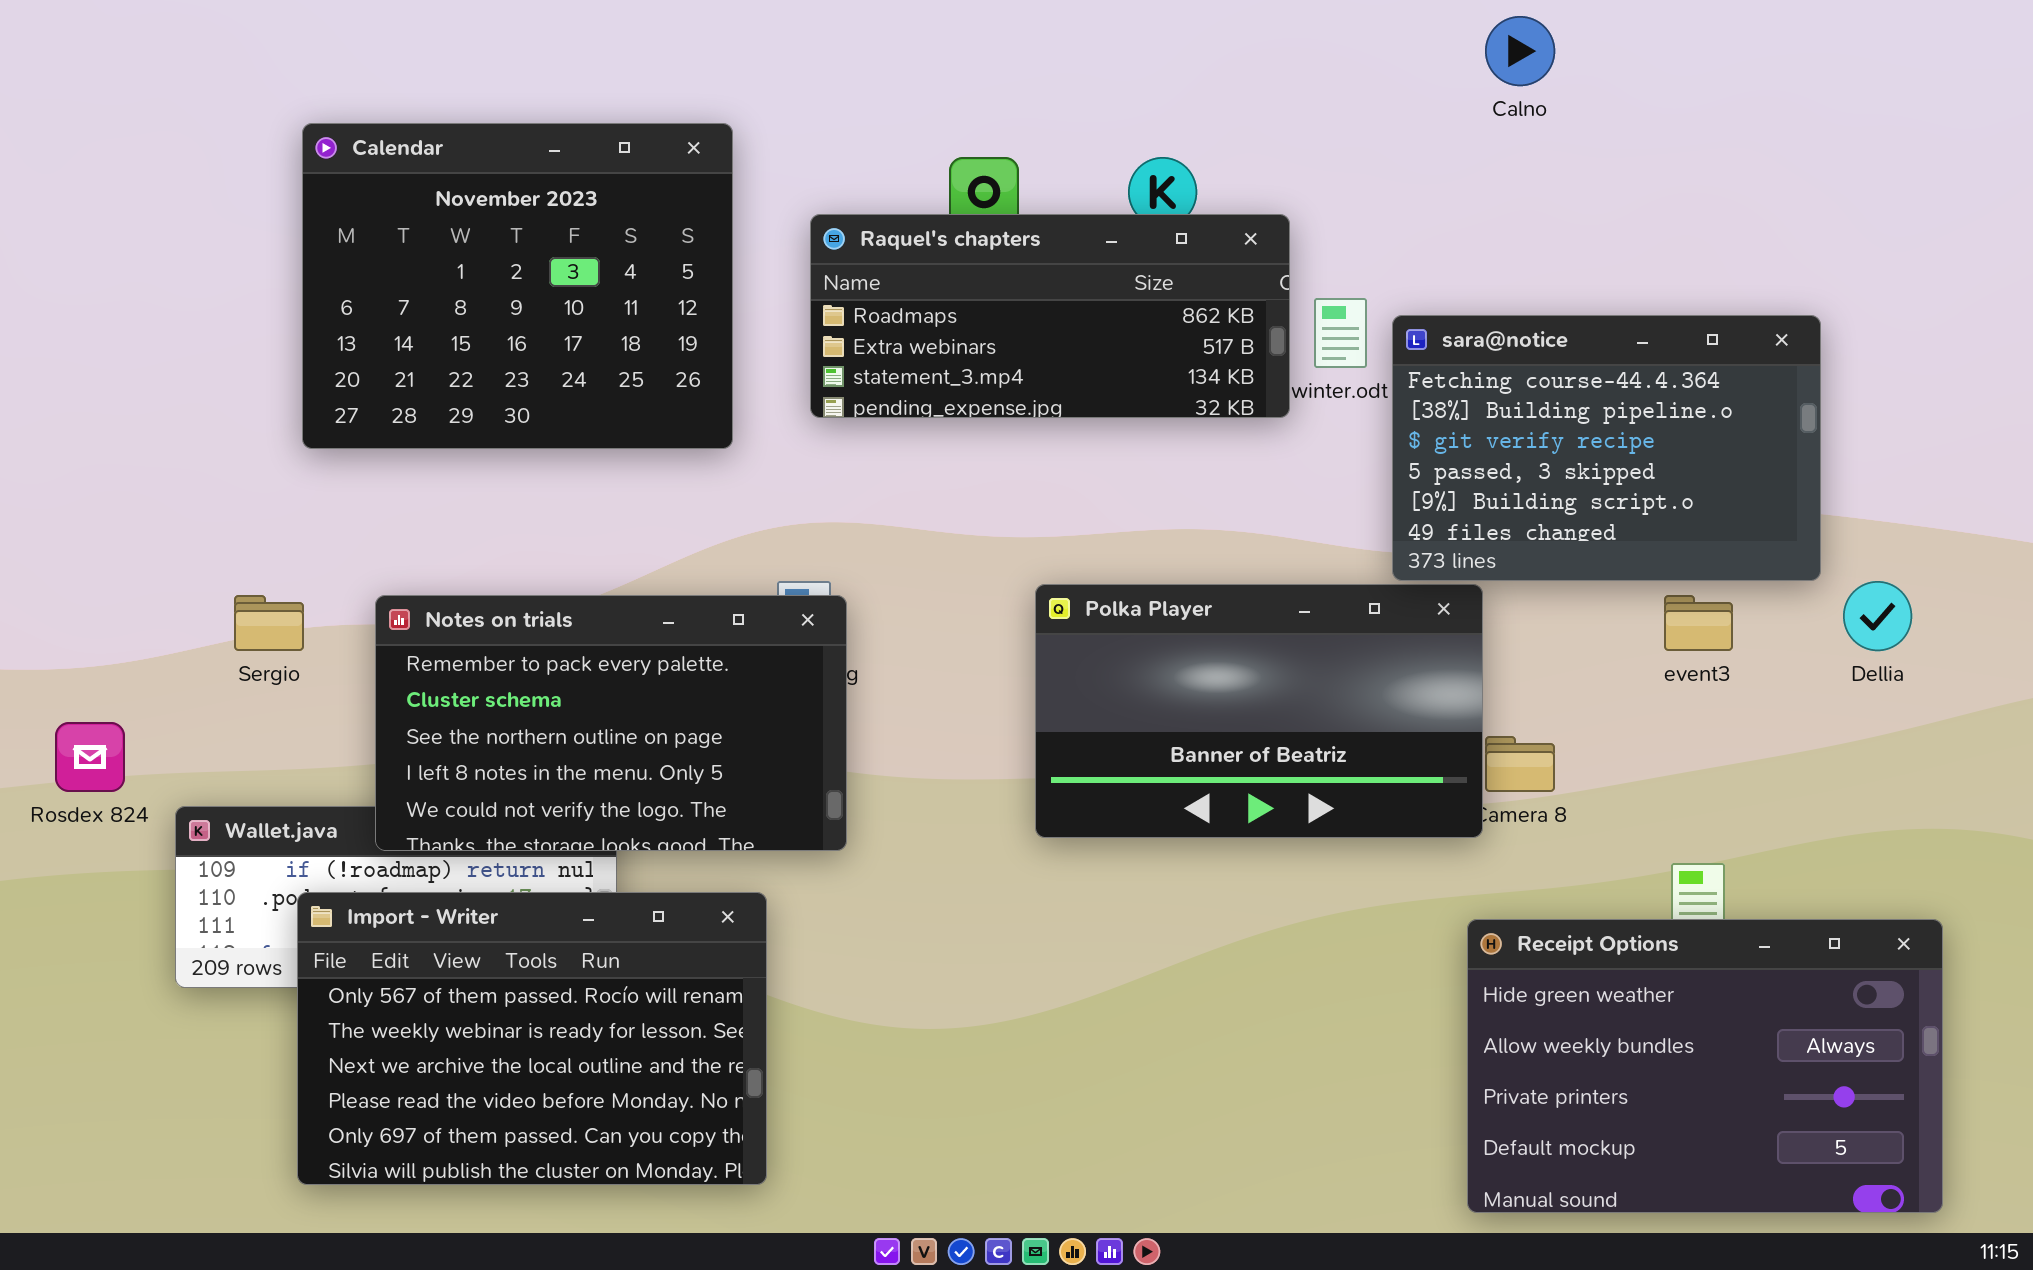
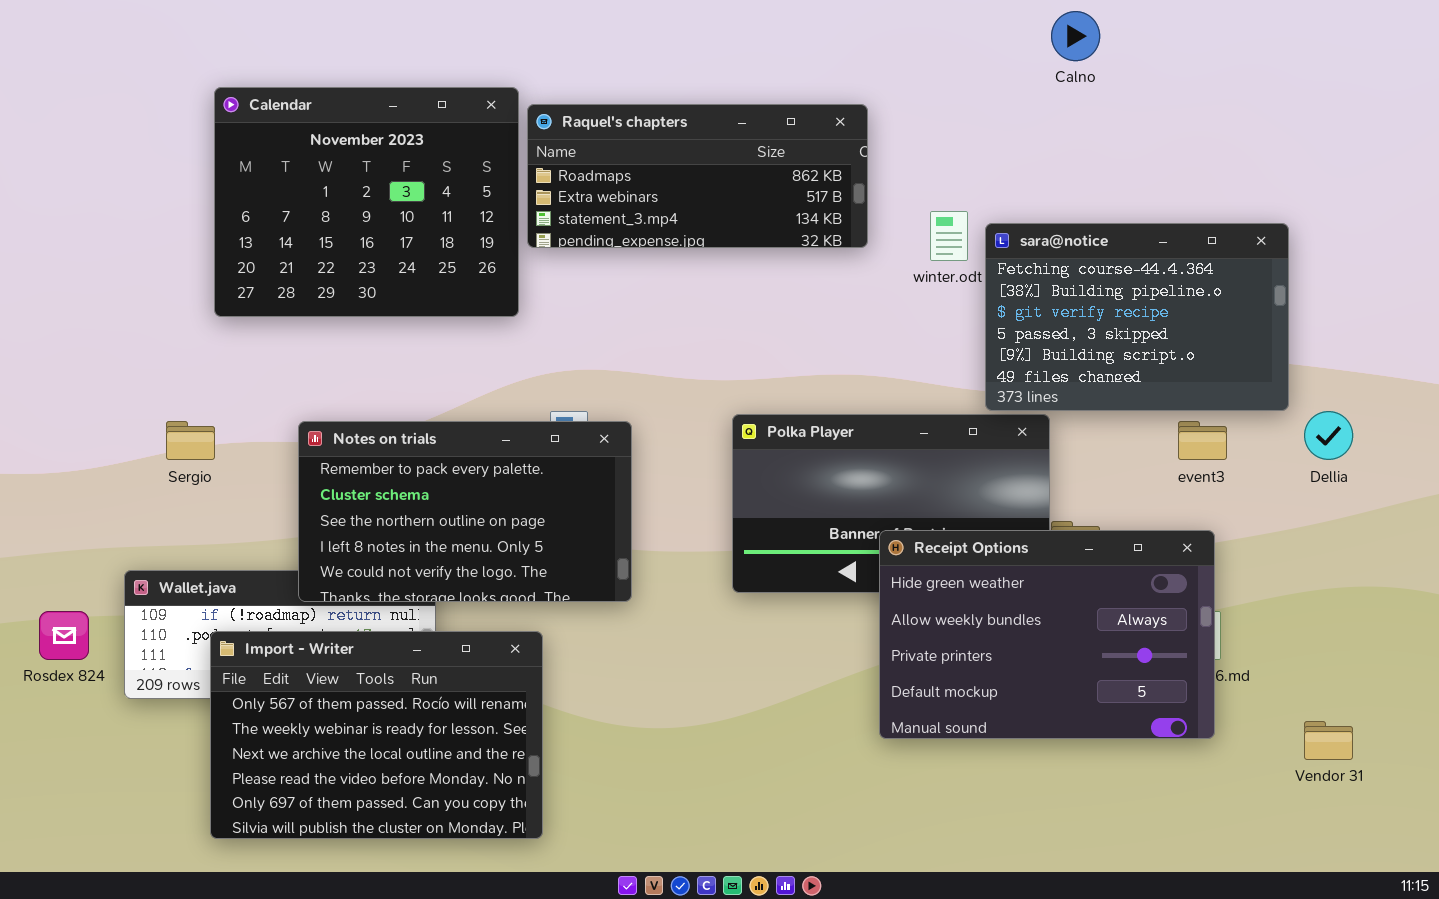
Raquel's chapters: [810,214,1290,418] -> [527,104,868,248], moved
Notes on trials: [375,595,847,851] -> [298,421,632,602], moved
Rosdex 824: [55,722,125,792] -> [39,611,89,660], moved
Receipt Options: [1467,919,1943,1213] -> [879,530,1215,739], moved

